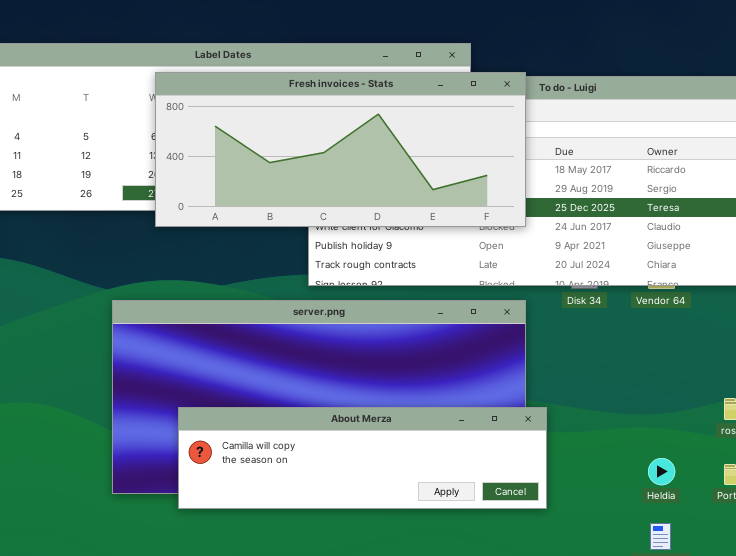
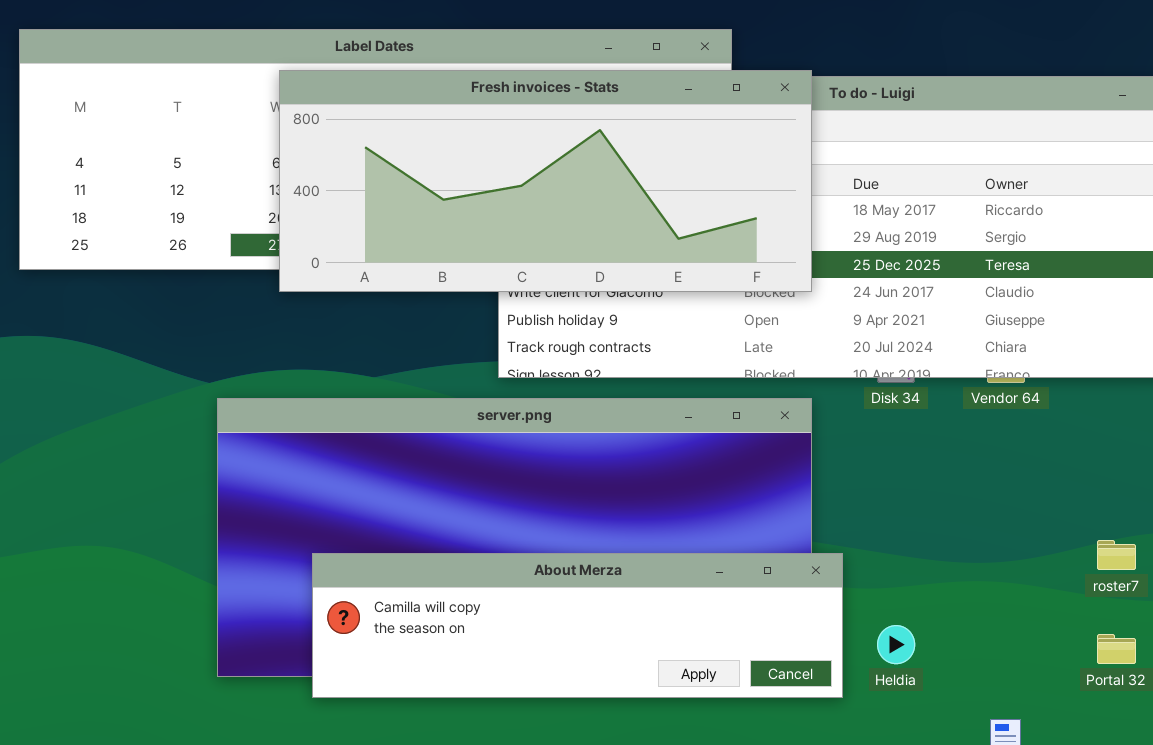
Heldia: [648,458,675,485] -> [877,625,915,664], moved

